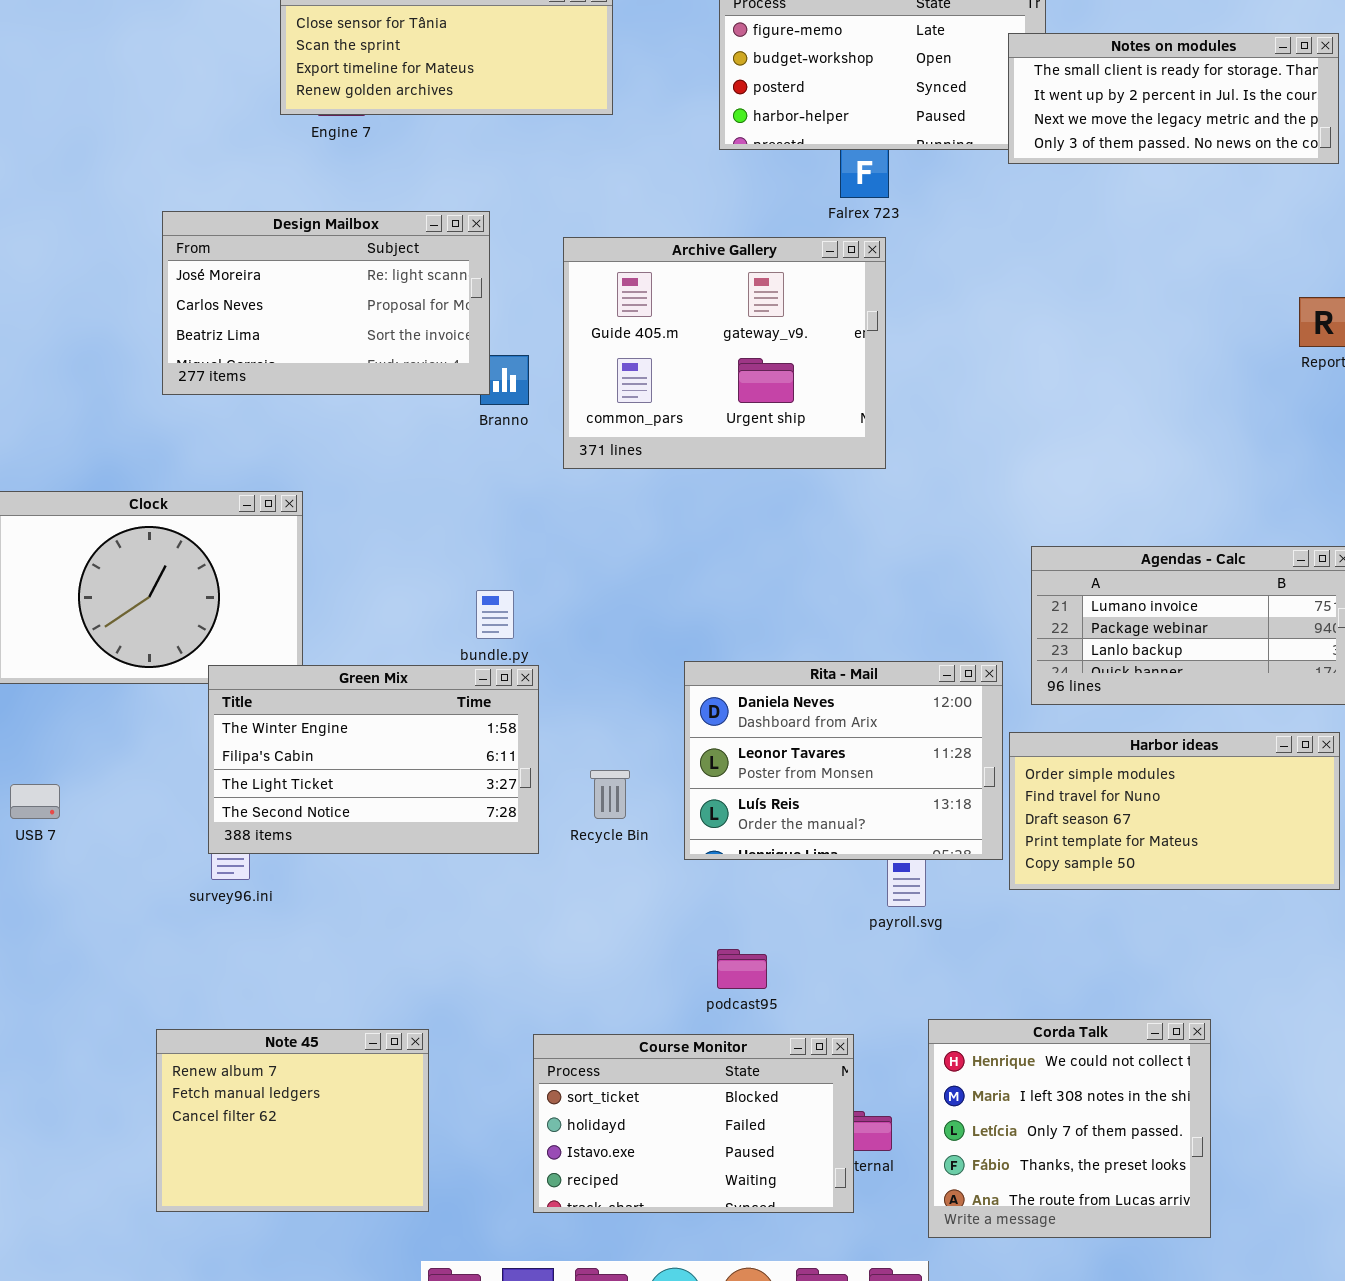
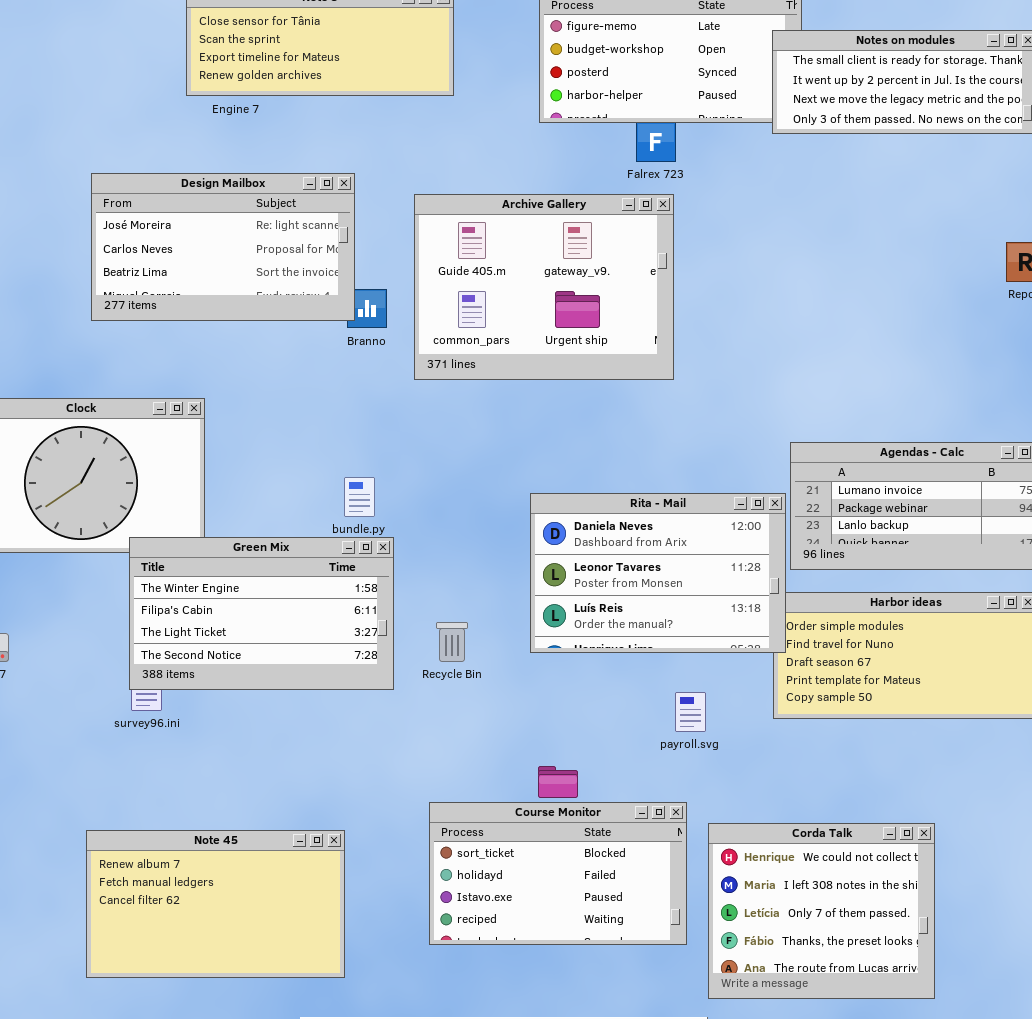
Rita - Mail: [684,661,1003,860] -> [530,493,786,653], moved
Note 45: [156,1029,429,1212] -> [86,830,345,978], resized
Course Monitor: [533,1034,854,1213] -> [429,802,687,945], moved

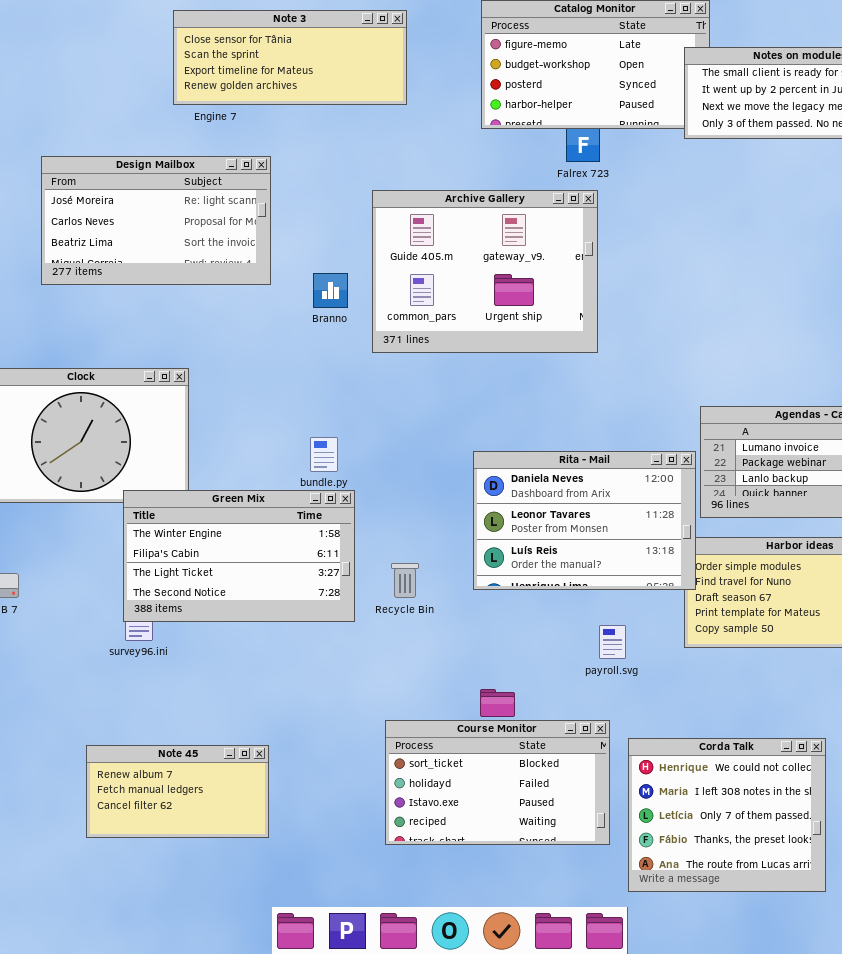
Design Mailbox: [91,173,355,321] -> [41,156,271,285], moved
Note 45: [86,830,345,978] -> [86,745,269,838], resized

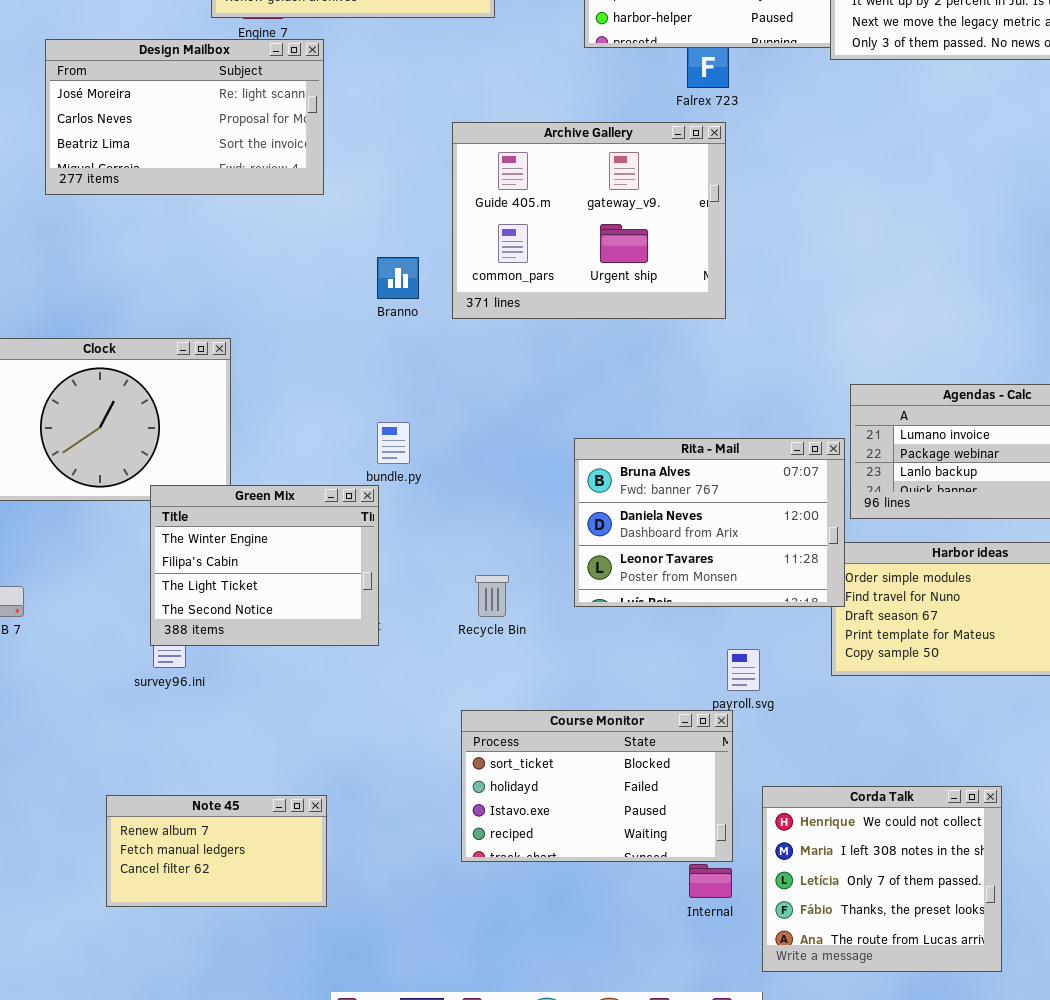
Design Mailbox: [41,156,271,285] -> [45,39,324,195], moved
Branno: [313,273,348,308] -> [377,257,419,299], moved
Rita - Mail: [473,451,696,590] -> [574,438,845,607], scrolled up 1 row
Green Mix: [123,490,355,622] -> [150,485,379,646], resized
Course Monitor: [385,720,610,845] -> [461,710,733,862], moved

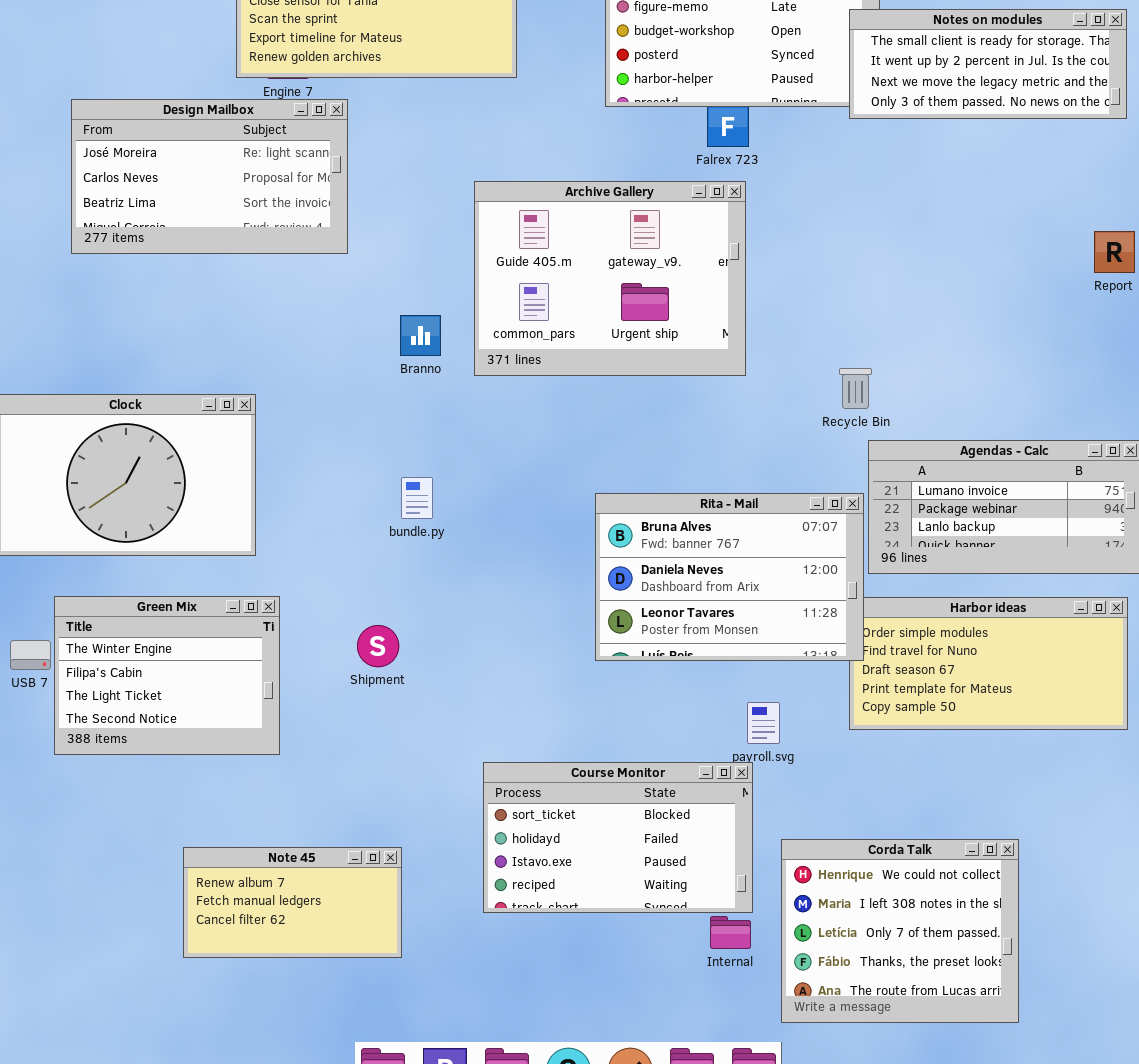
Green Mix: [150,485,379,646] -> [54,596,280,755], moved
Recycle Bin: [475,575,509,617] -> [839,368,872,409], moved
Note 45: [106,795,327,907] -> [183,847,402,958], moved

